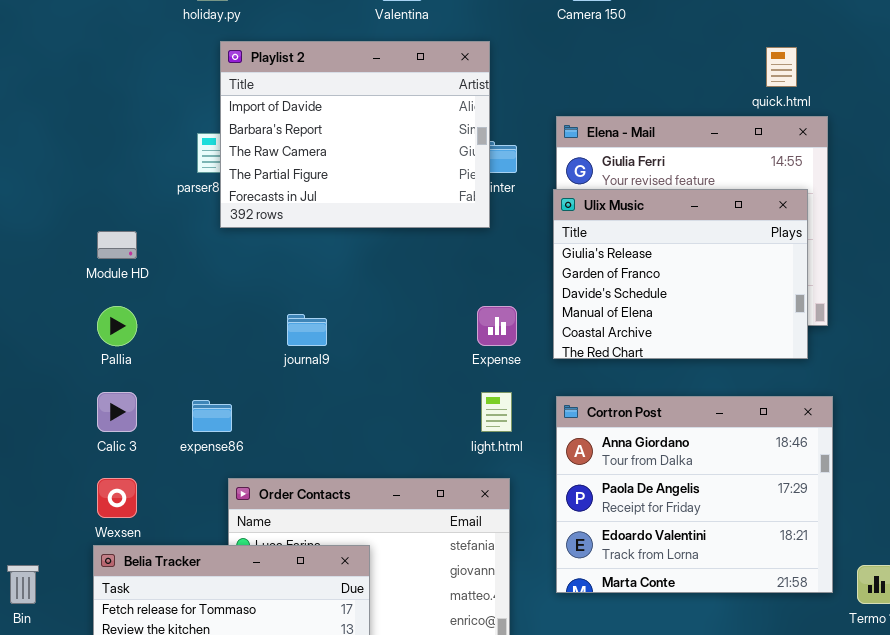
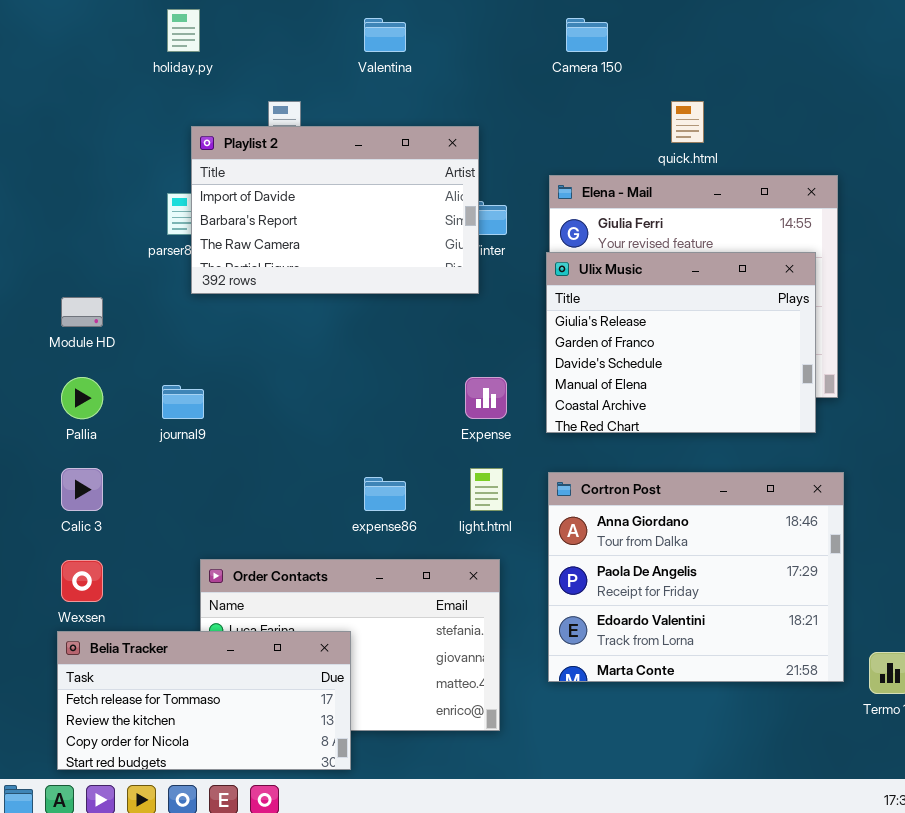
Playlist 2: [220,41,490,228] -> [191,126,479,294], resized
quick.html: [766,47,797,87] -> [671,101,704,143], moved
journal9: [287,314,327,346] -> [162,385,204,419], moved
expense86: [192,400,232,432] -> [364,477,406,511], moved

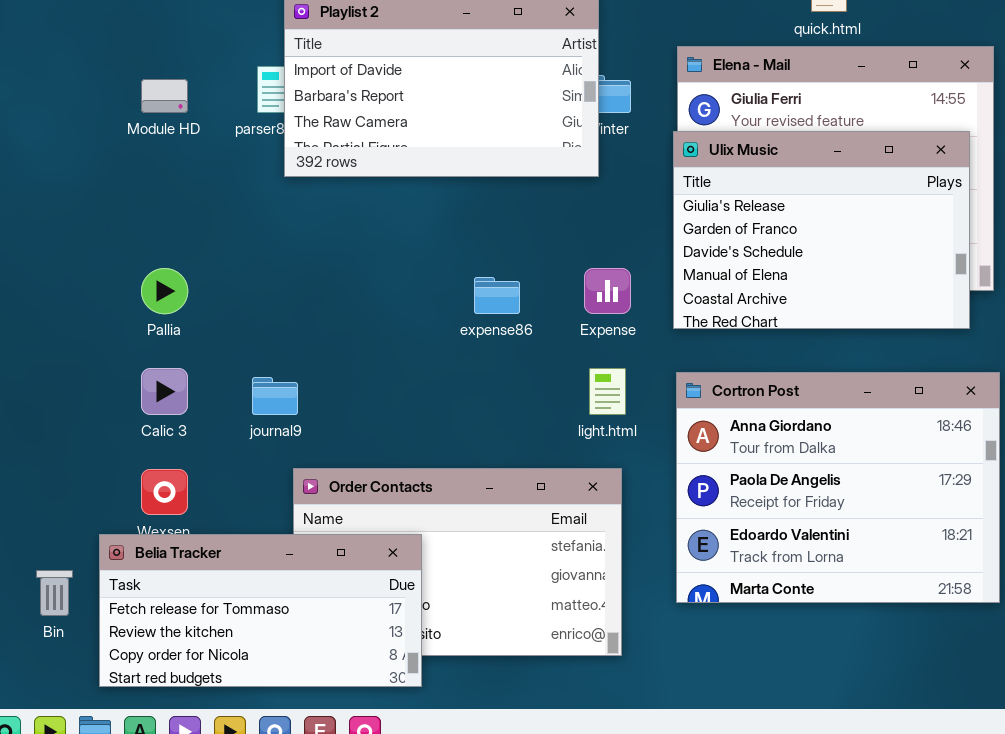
Module HD: [61,297,103,327] -> [141,79,188,113], moved
journal9: [162,385,204,419] -> [252,377,298,415], moved
expense86: [364,477,406,511] -> [474,277,520,314], moved
Belia Tracker: [57,631,351,770] -> [99,534,422,687], moved

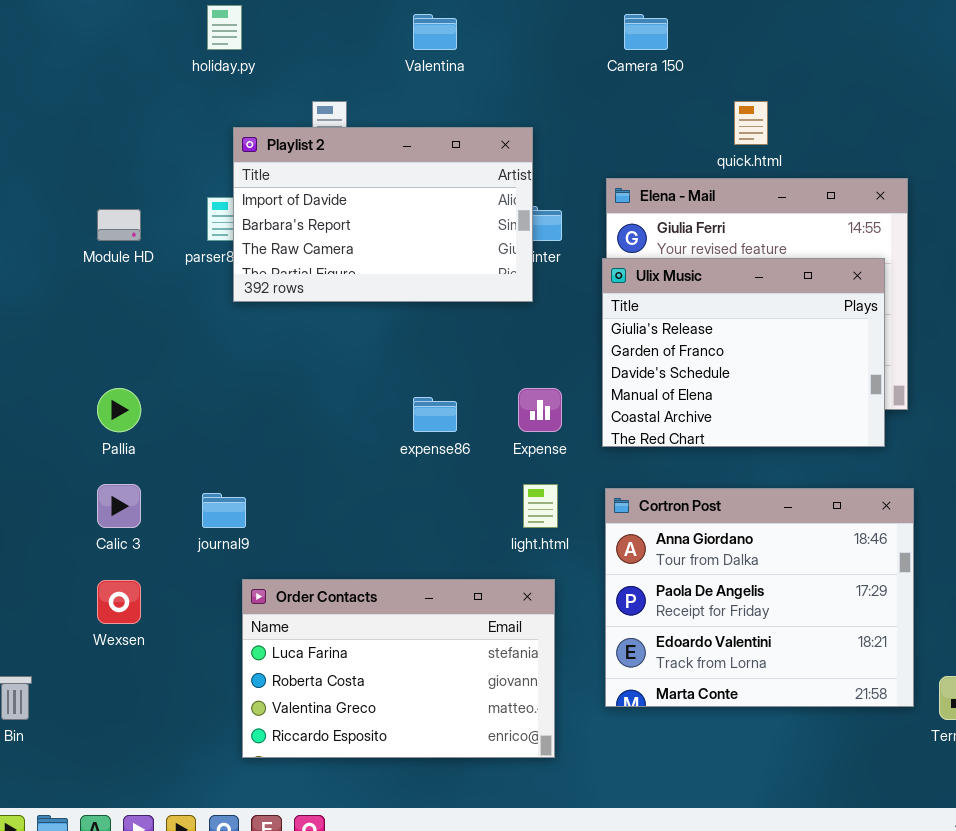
Belia Tracker: [99,534,422,687] -> none, closed

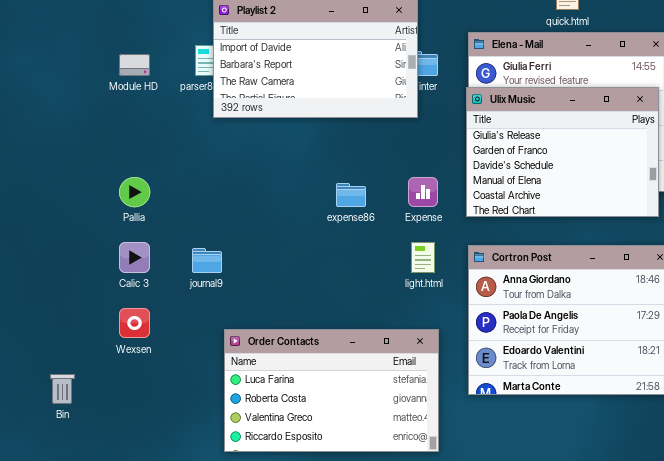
Order Contacts: [242,579,555,758] -> [224,329,439,452], moved

